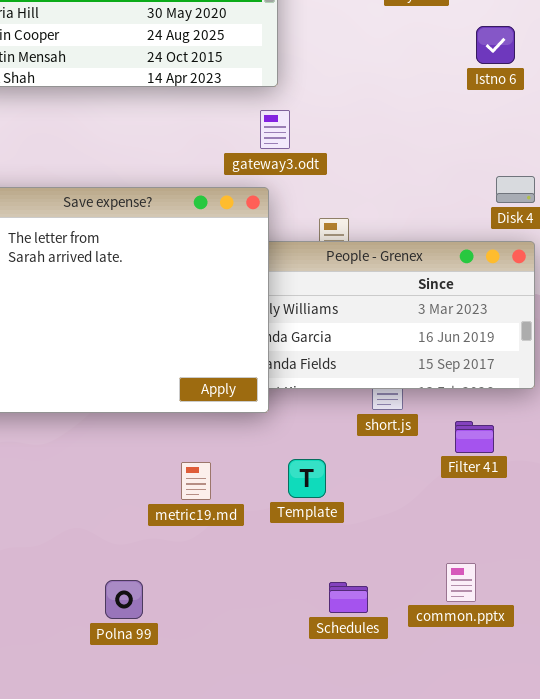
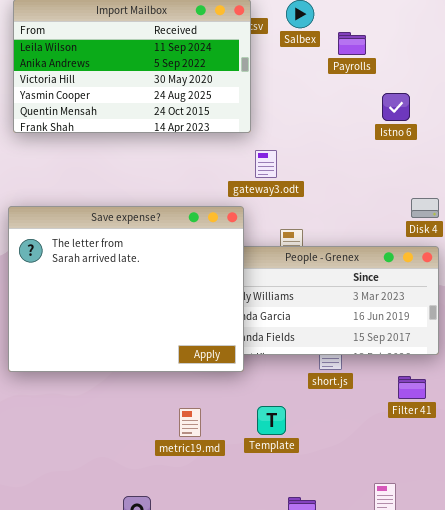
Istno 6: [476,26,515,64] -> [382,93,410,121], moved
gateway3.odt: [260,110,290,149] -> [255,150,277,178], moved
Filter 41: [455,421,494,453] -> [398,376,426,399], moved

